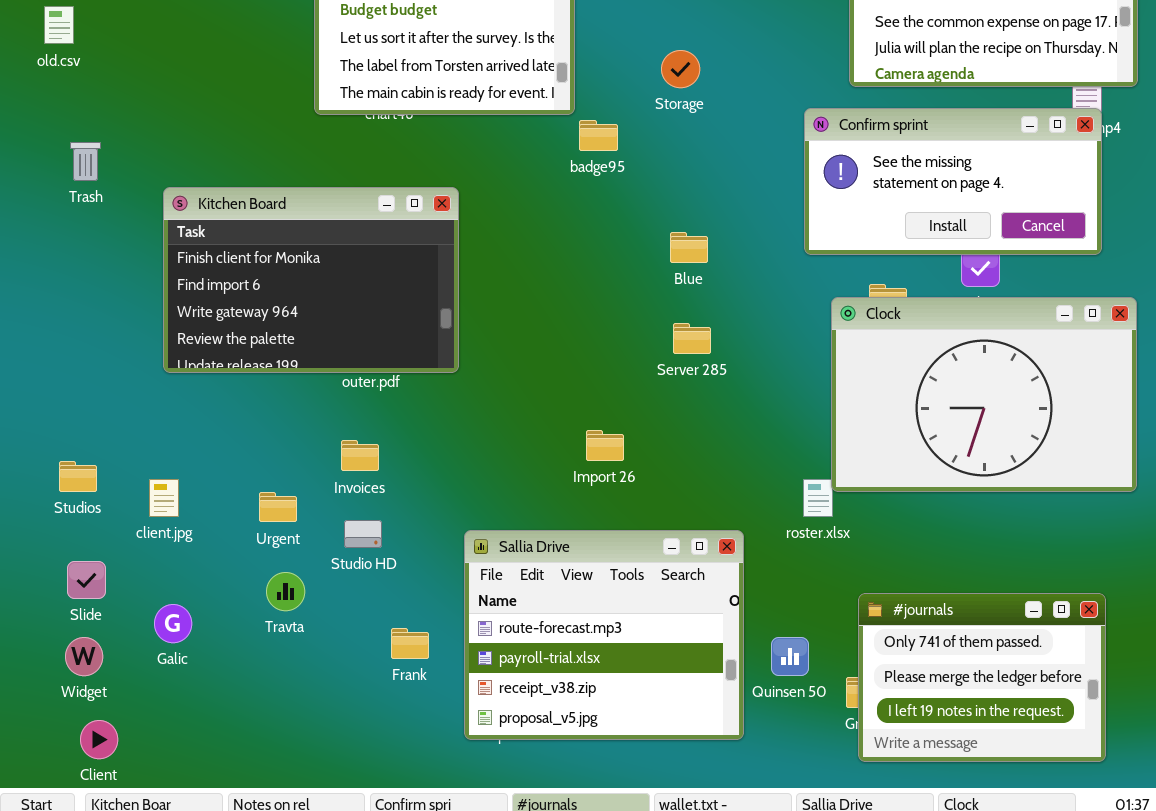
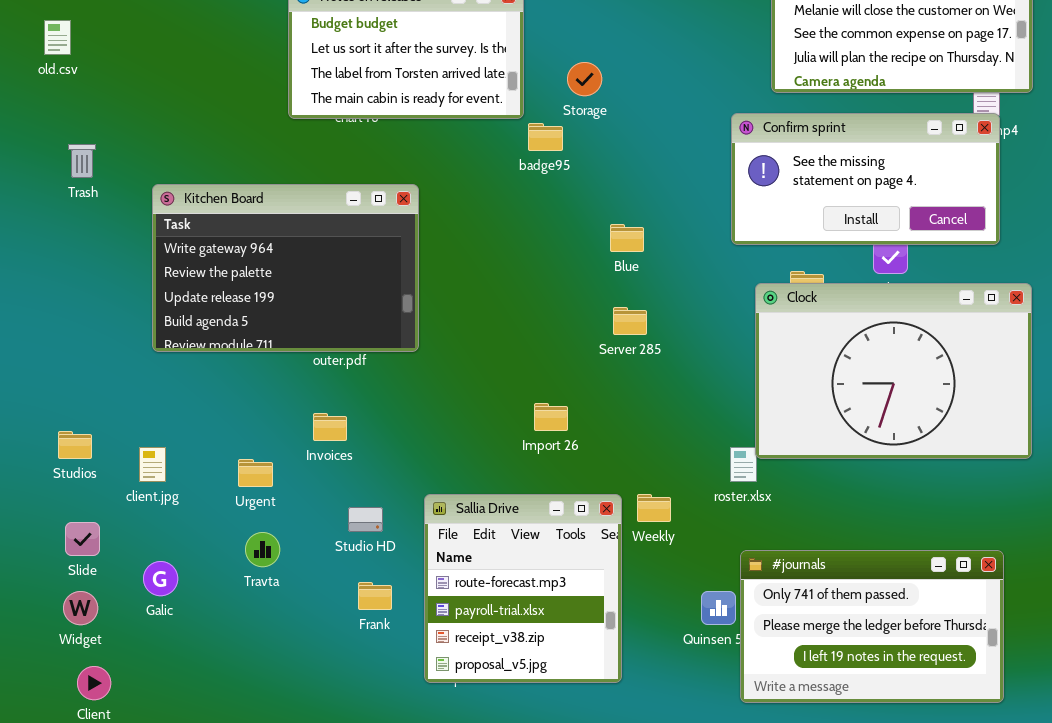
Storage: [661,50,700,88] -> [567,62,602,96], moved
Kitchen Board: [163,187,459,373] -> [152,184,419,352], scrolled down 2 rows
Studio HD: [344,520,382,548] -> [348,507,383,532], moved
Sallia Drive: [464,530,744,740] -> [424,494,622,683], resized
#journals: [858,593,1106,762] -> [740,550,1004,703], resized

